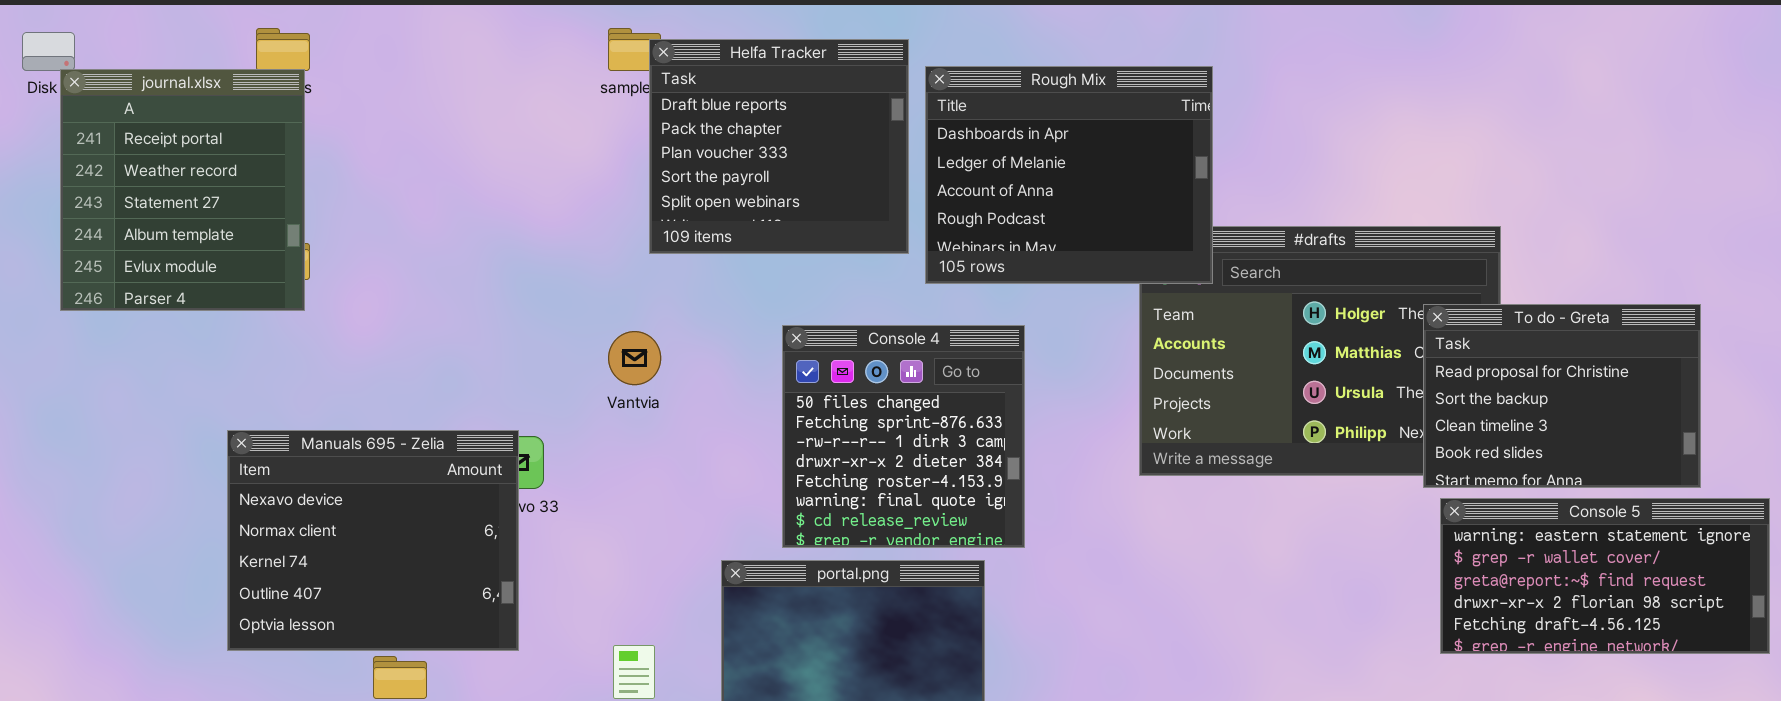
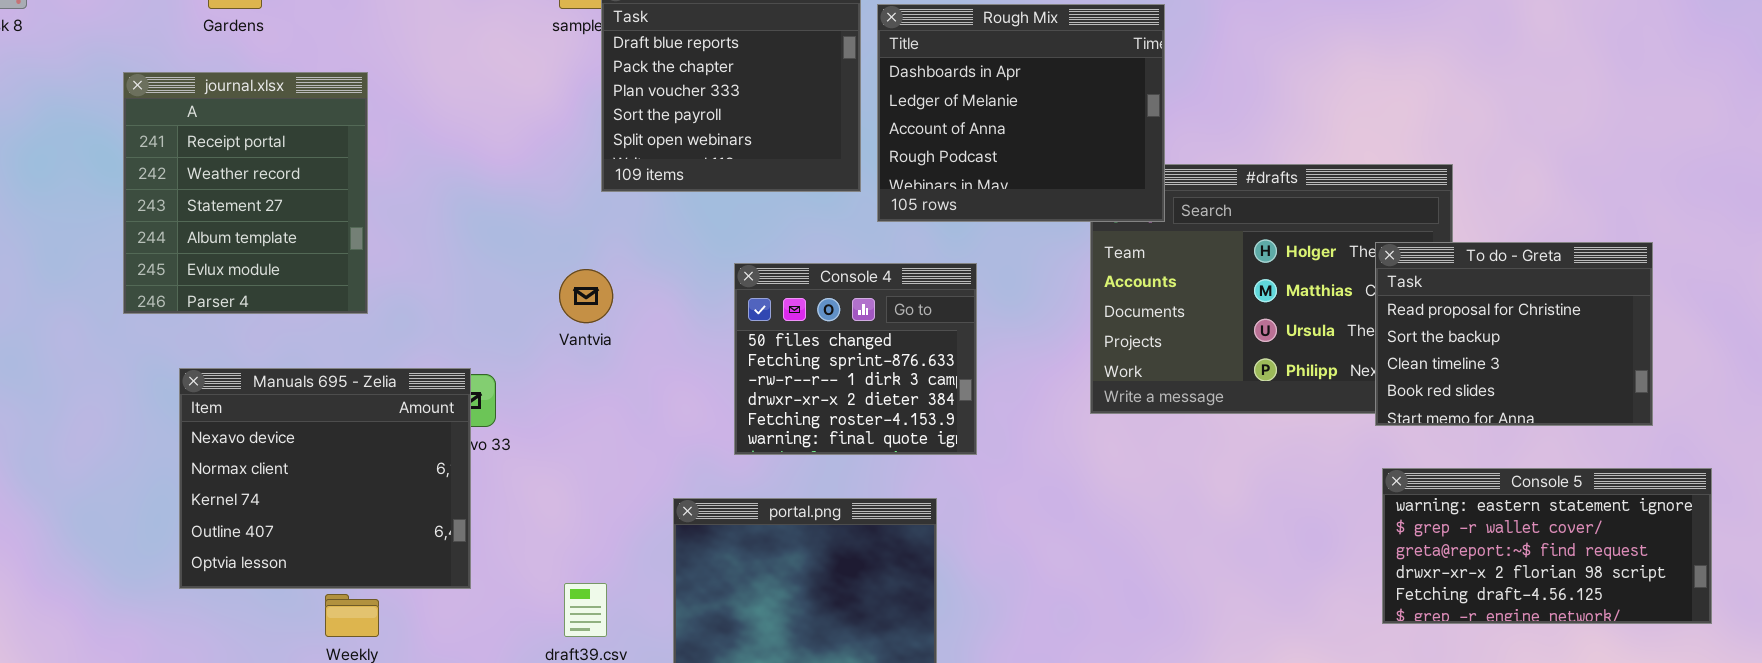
journal.xlsx: [60,69,305,311] -> [123,72,368,314], moved
Console 4: [782,325,1025,548] -> [734,263,977,455], resized
Console 5: [1440,498,1770,654] -> [1382,468,1712,624], moved

